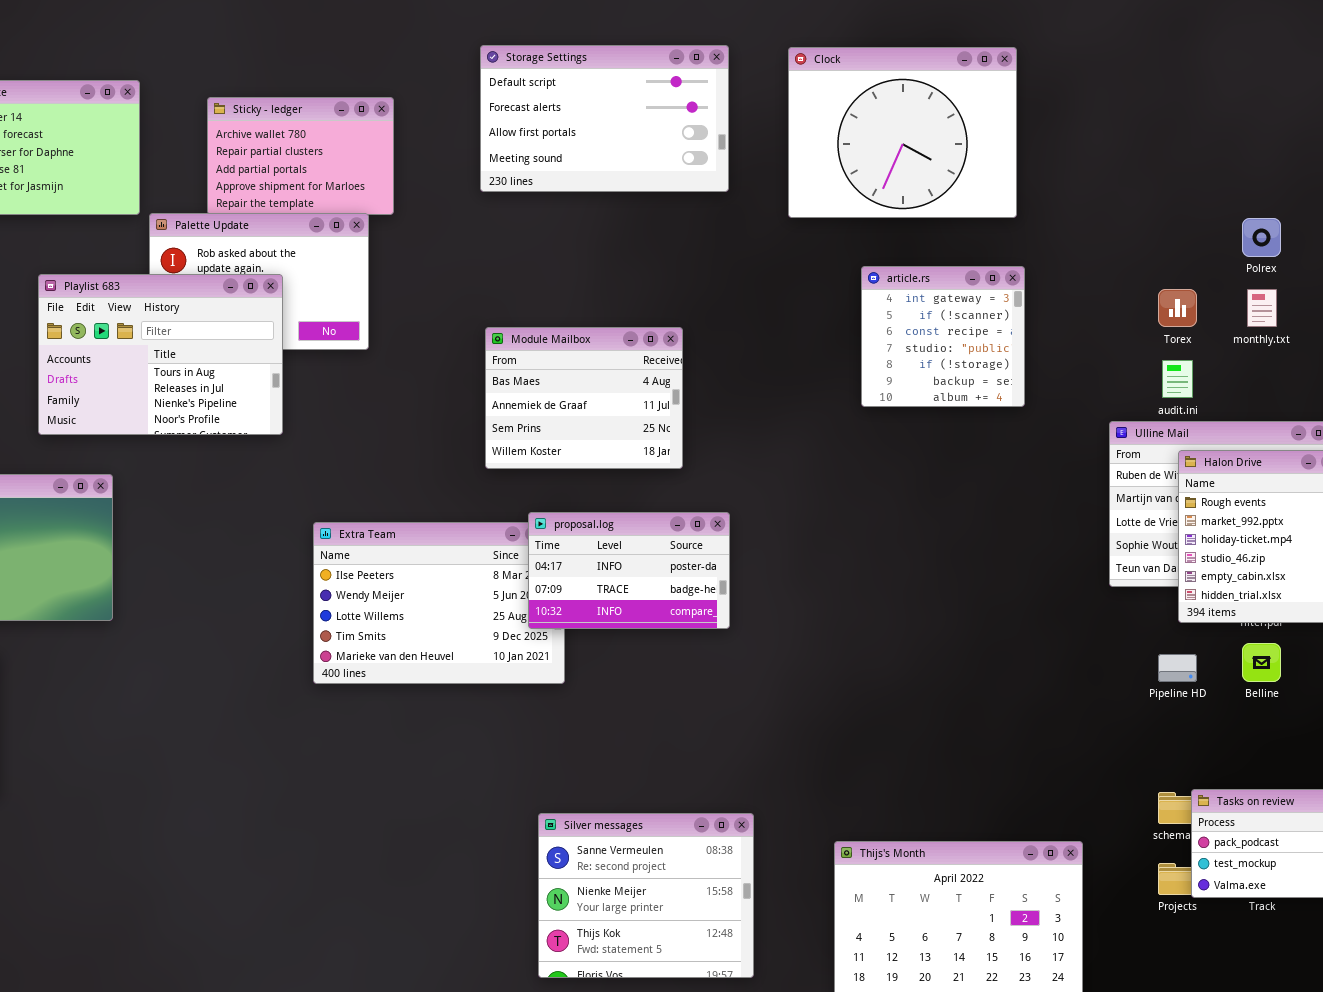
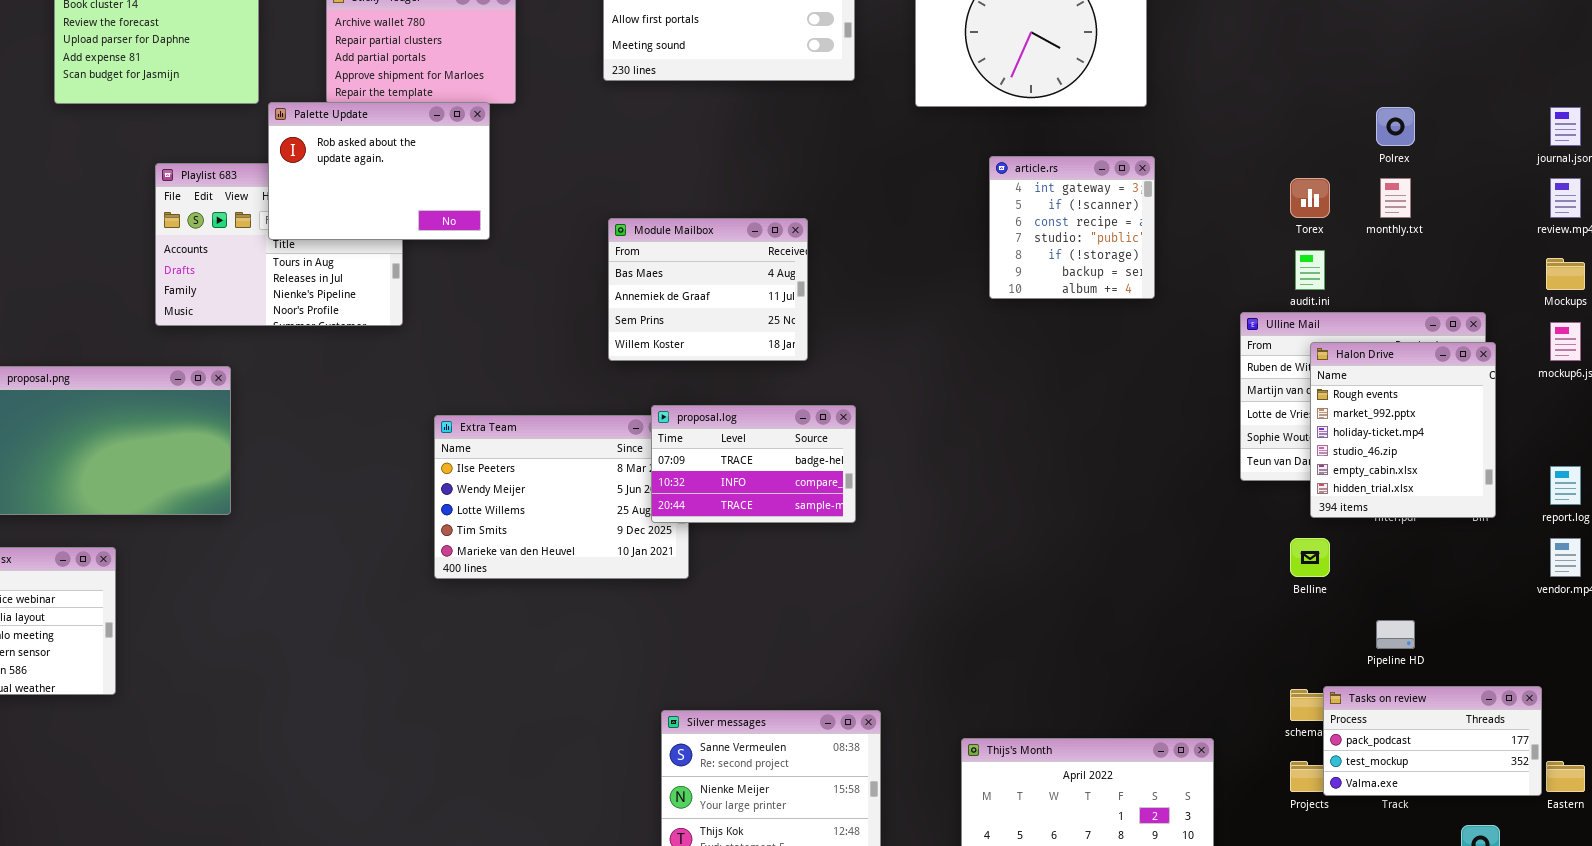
Palette Update: [149,213,369,350] -> [268,102,490,240], raised
proposal.log: [528,512,730,629] -> [651,405,856,523], scrolled down 1 row
Belline: [1242,643,1281,682] -> [1290,538,1330,577], moved
Pipeline HD: [1158,654,1197,682] -> [1376,620,1415,649], moved

